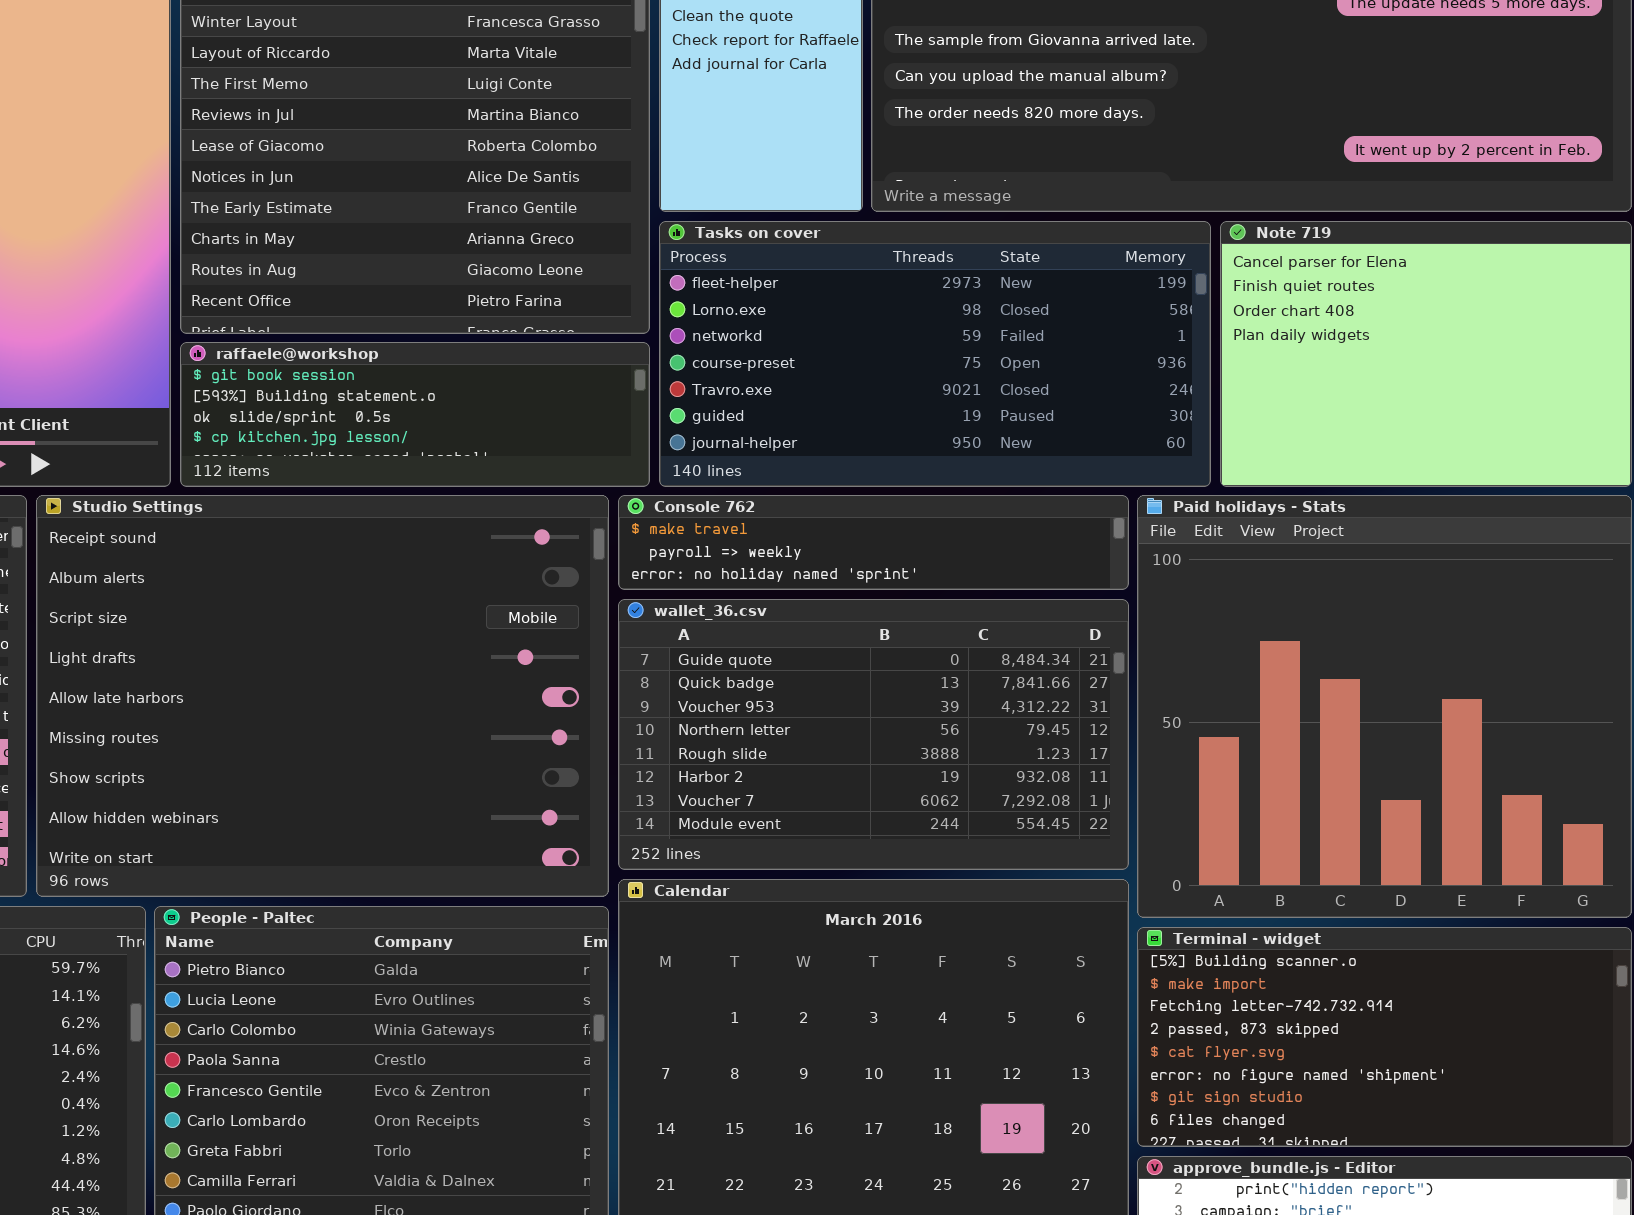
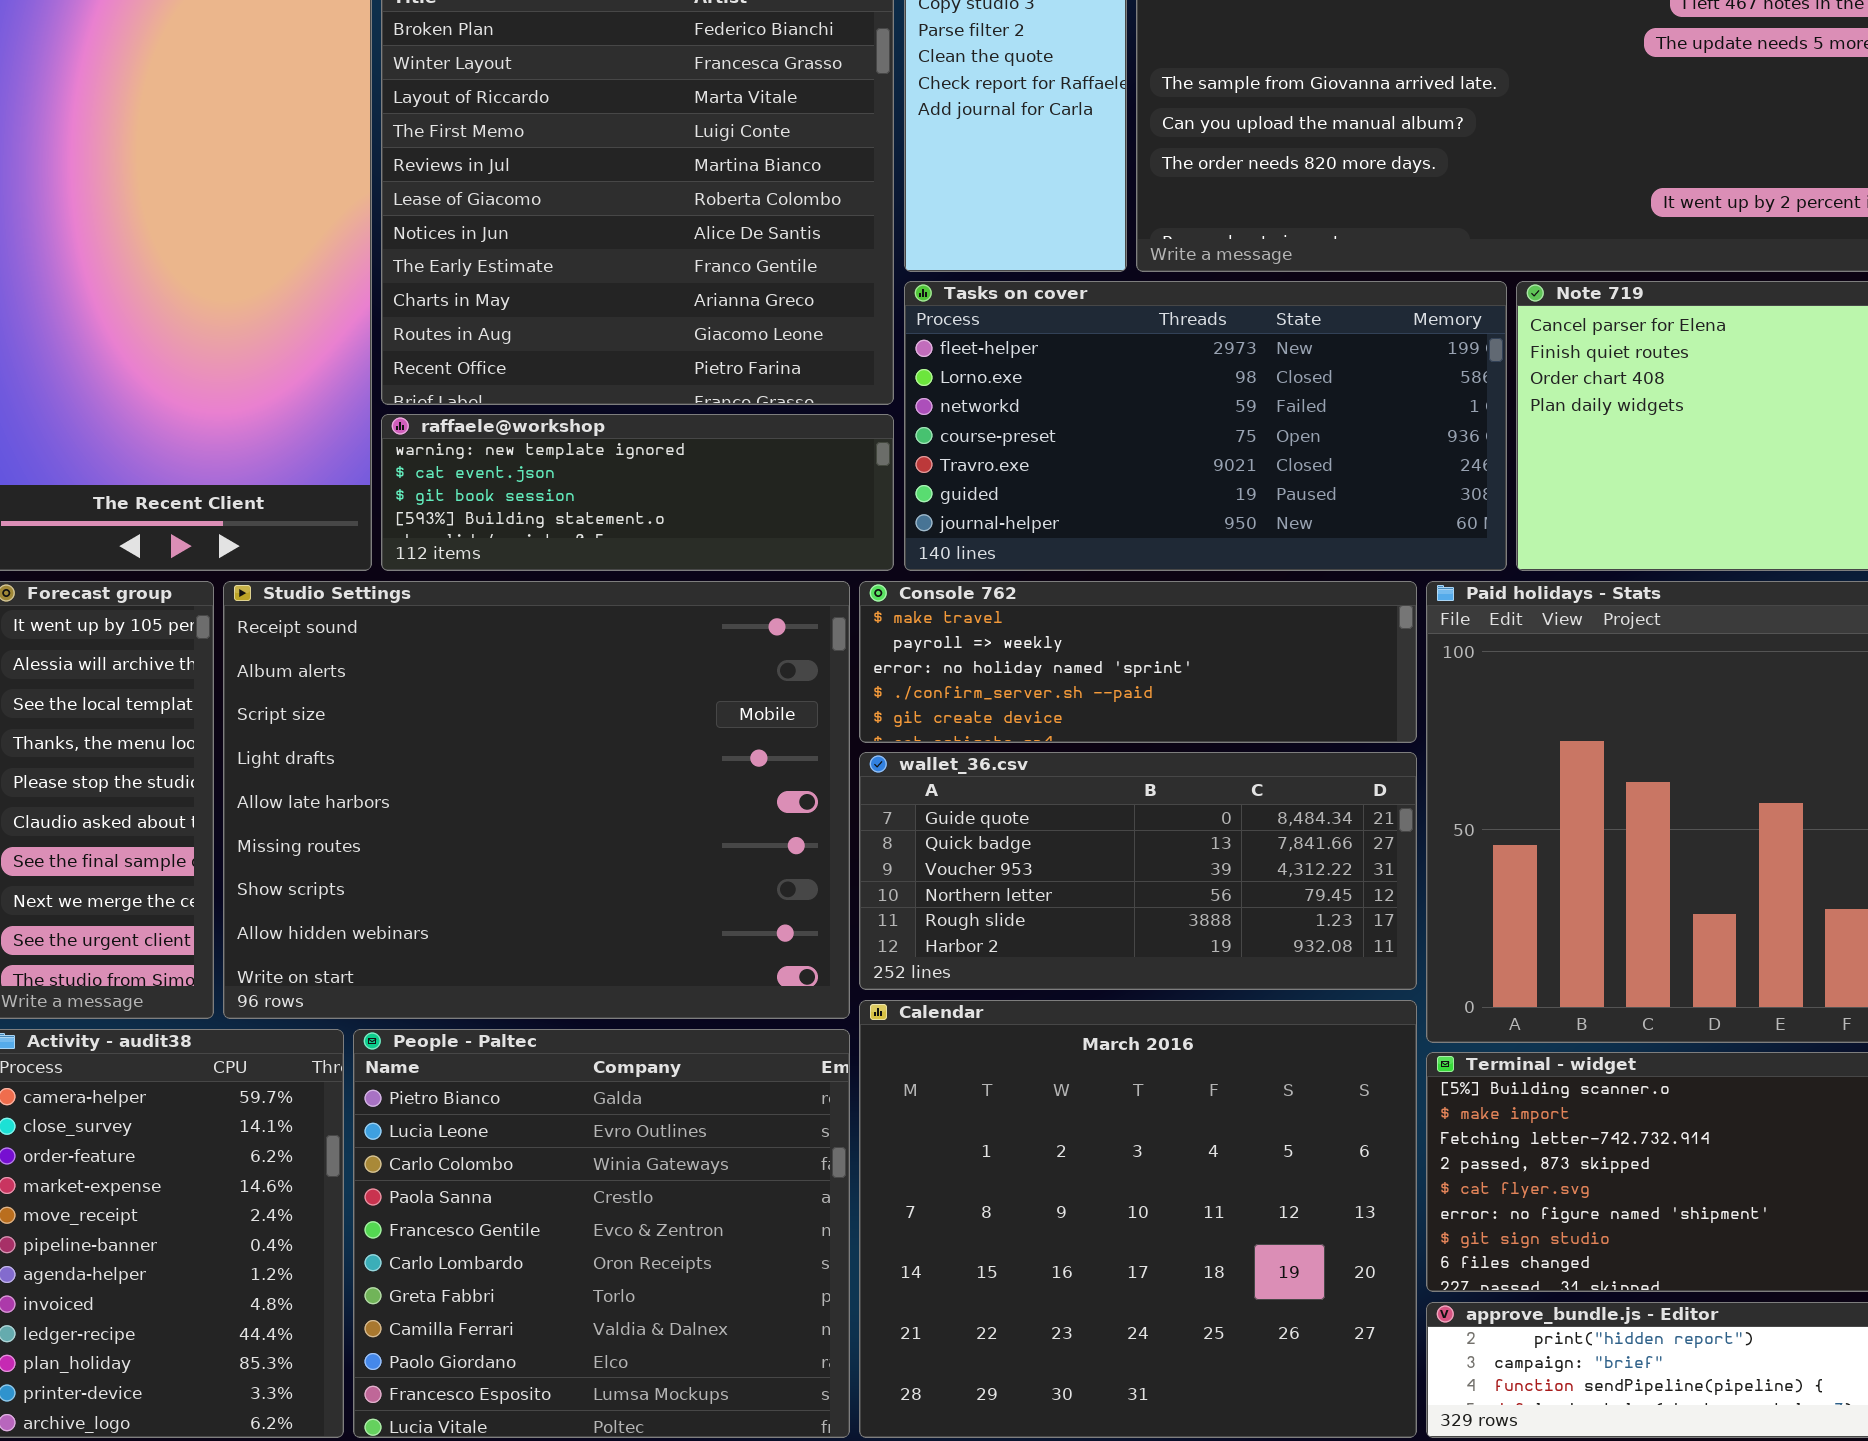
raffaele@workshop: [180,342,650,487] -> [381,414,894,571], scrolled up 2 rows
Console 762: [618,495,1129,590] -> [859,581,1417,743], resized
wallet_36.csv: [618,599,1129,870] -> [859,752,1417,990], resized

